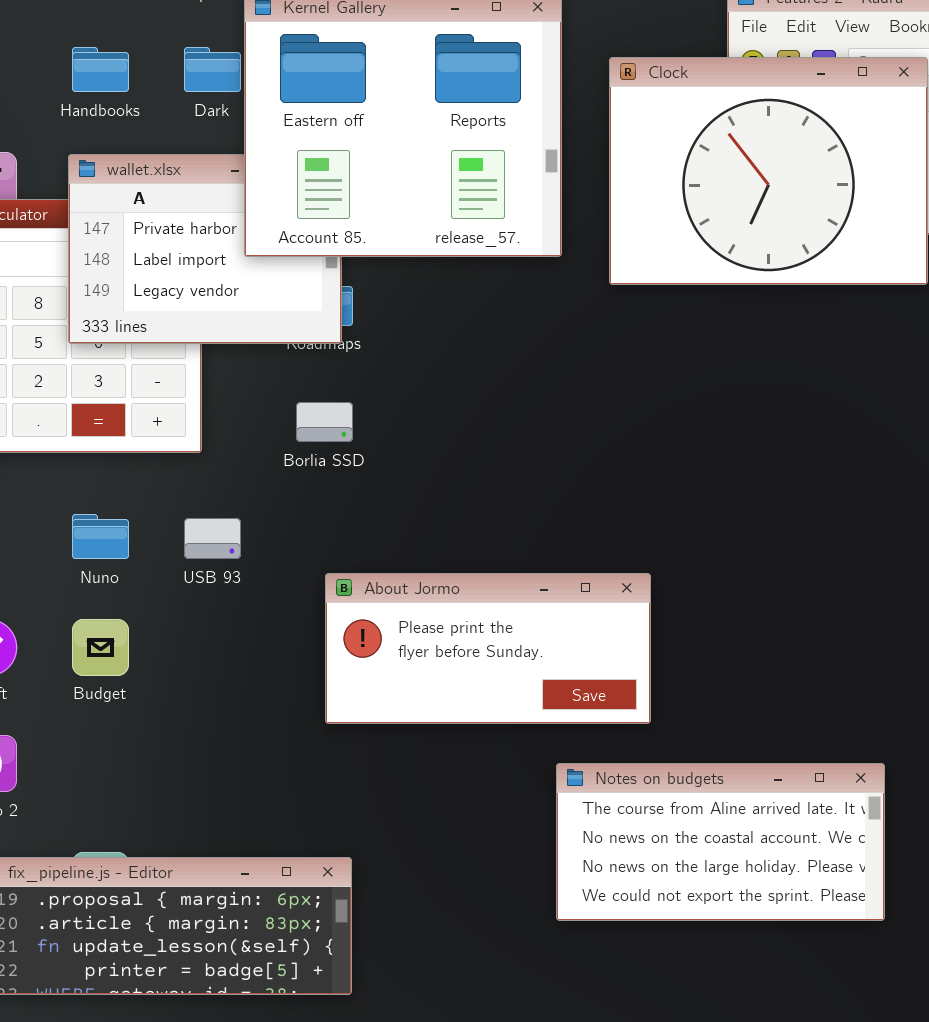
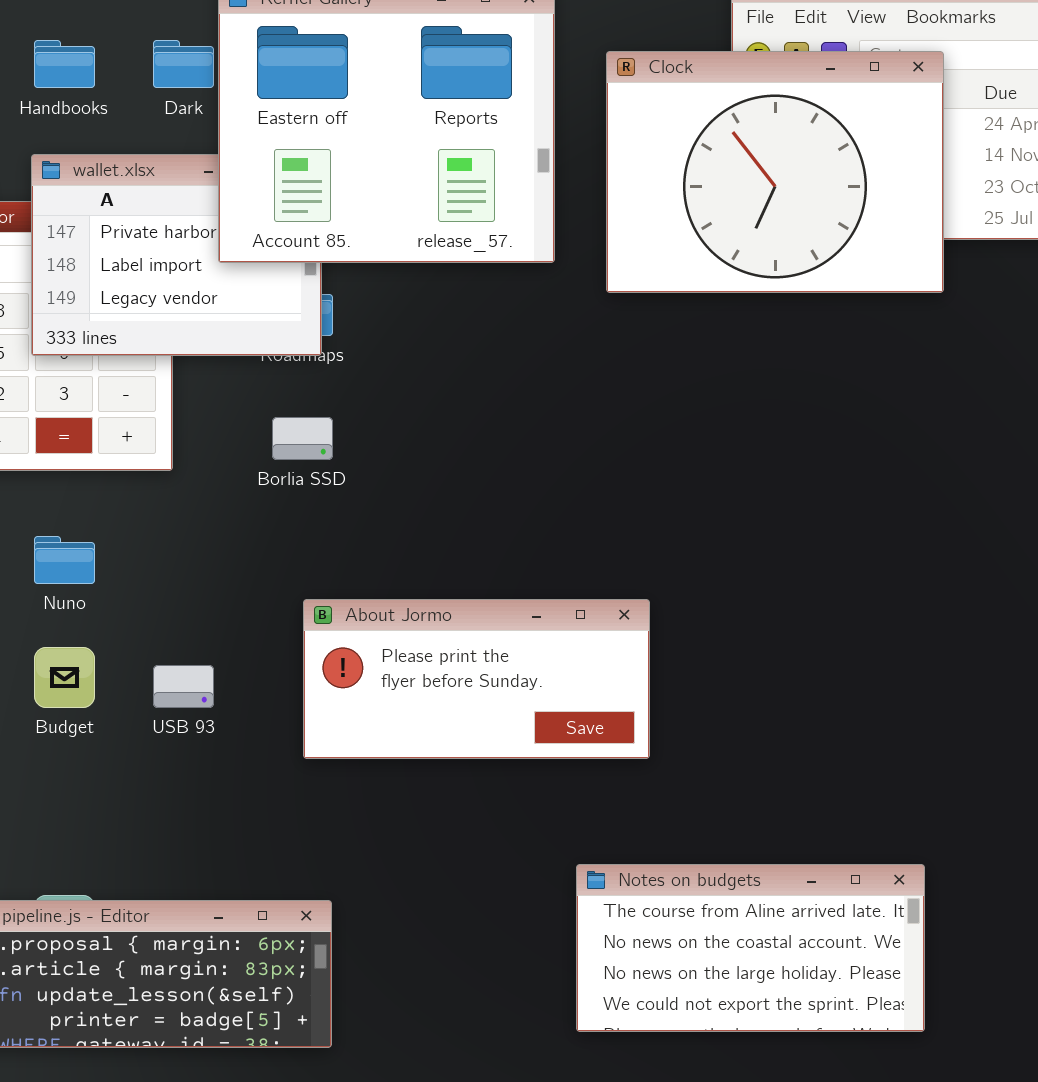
USB 93: [184,518,241,559] -> [153,665,214,708], moved
Notes on budgets: [556,763,885,921] -> [576,864,925,1032], moved

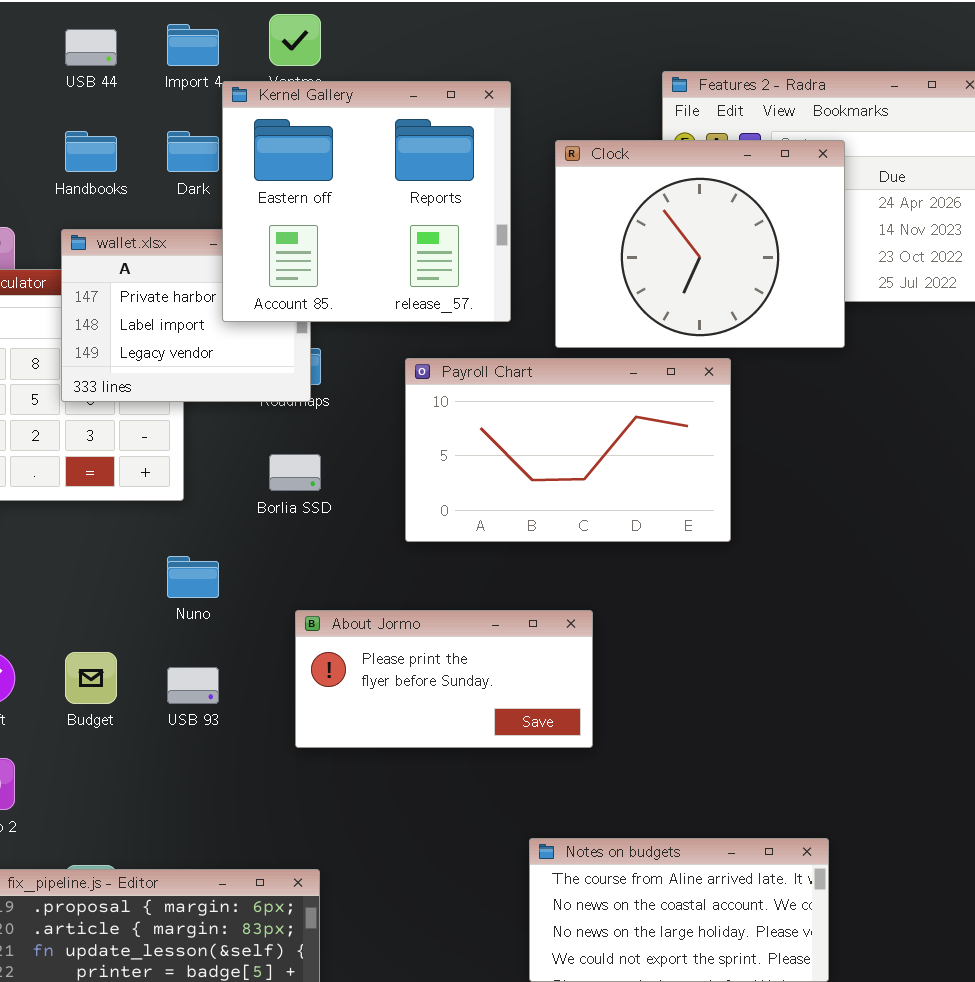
Payroll Chart: none -> [405,358,731,542], opened
Nuno: [34,536,95,584] -> [167,556,219,598], moved

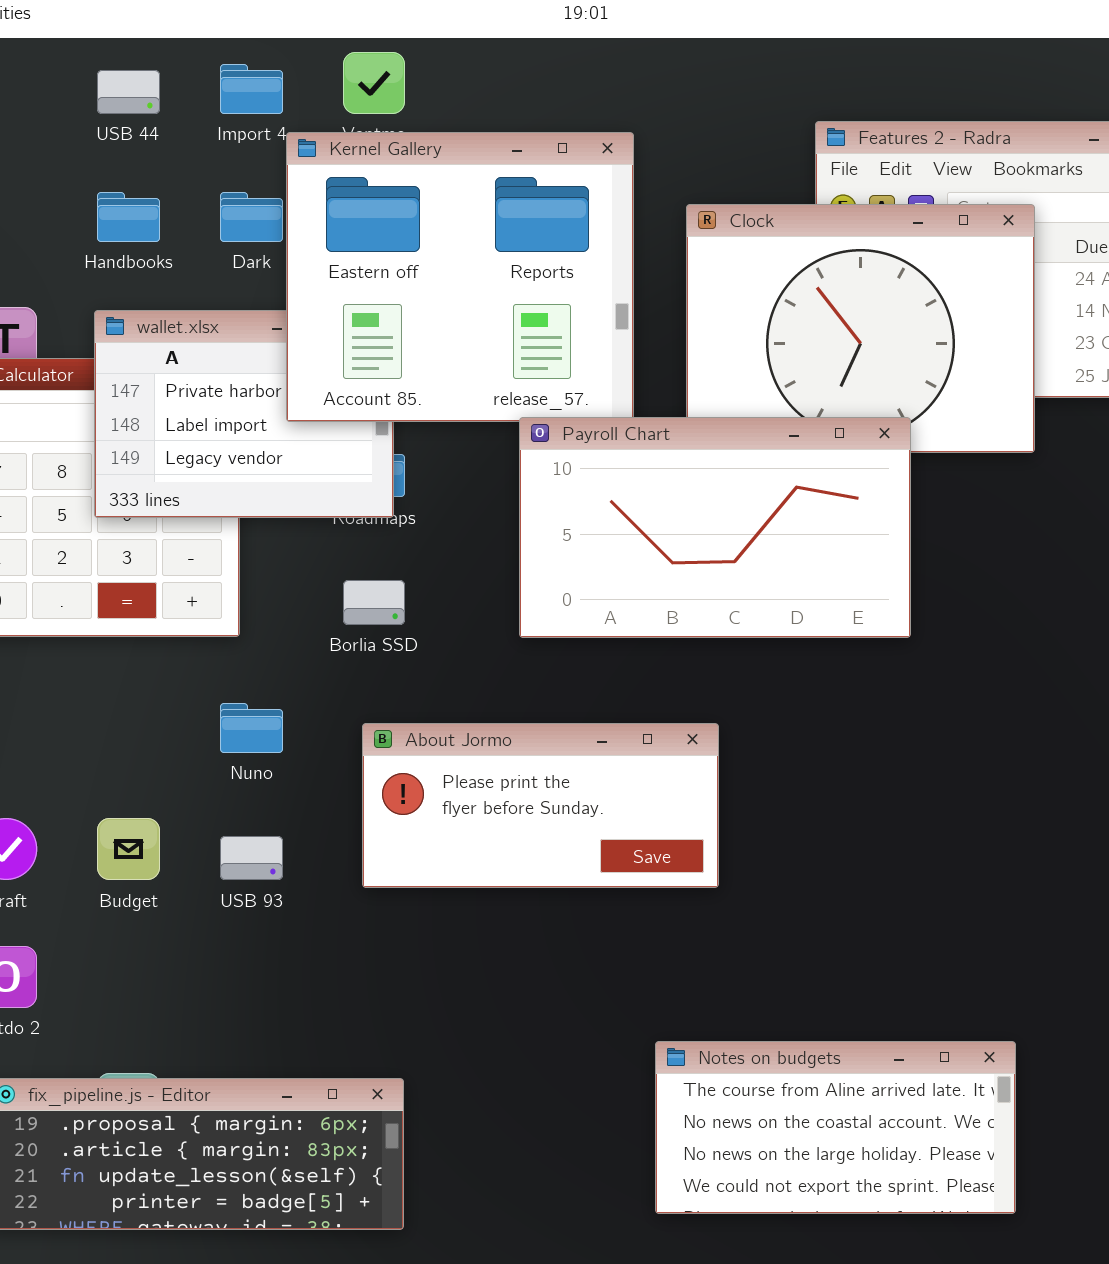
Payroll Chart: [405,358,731,542] -> [519,417,911,638], moved
About Jormo: [295,610,593,748] -> [362,723,719,888], moved

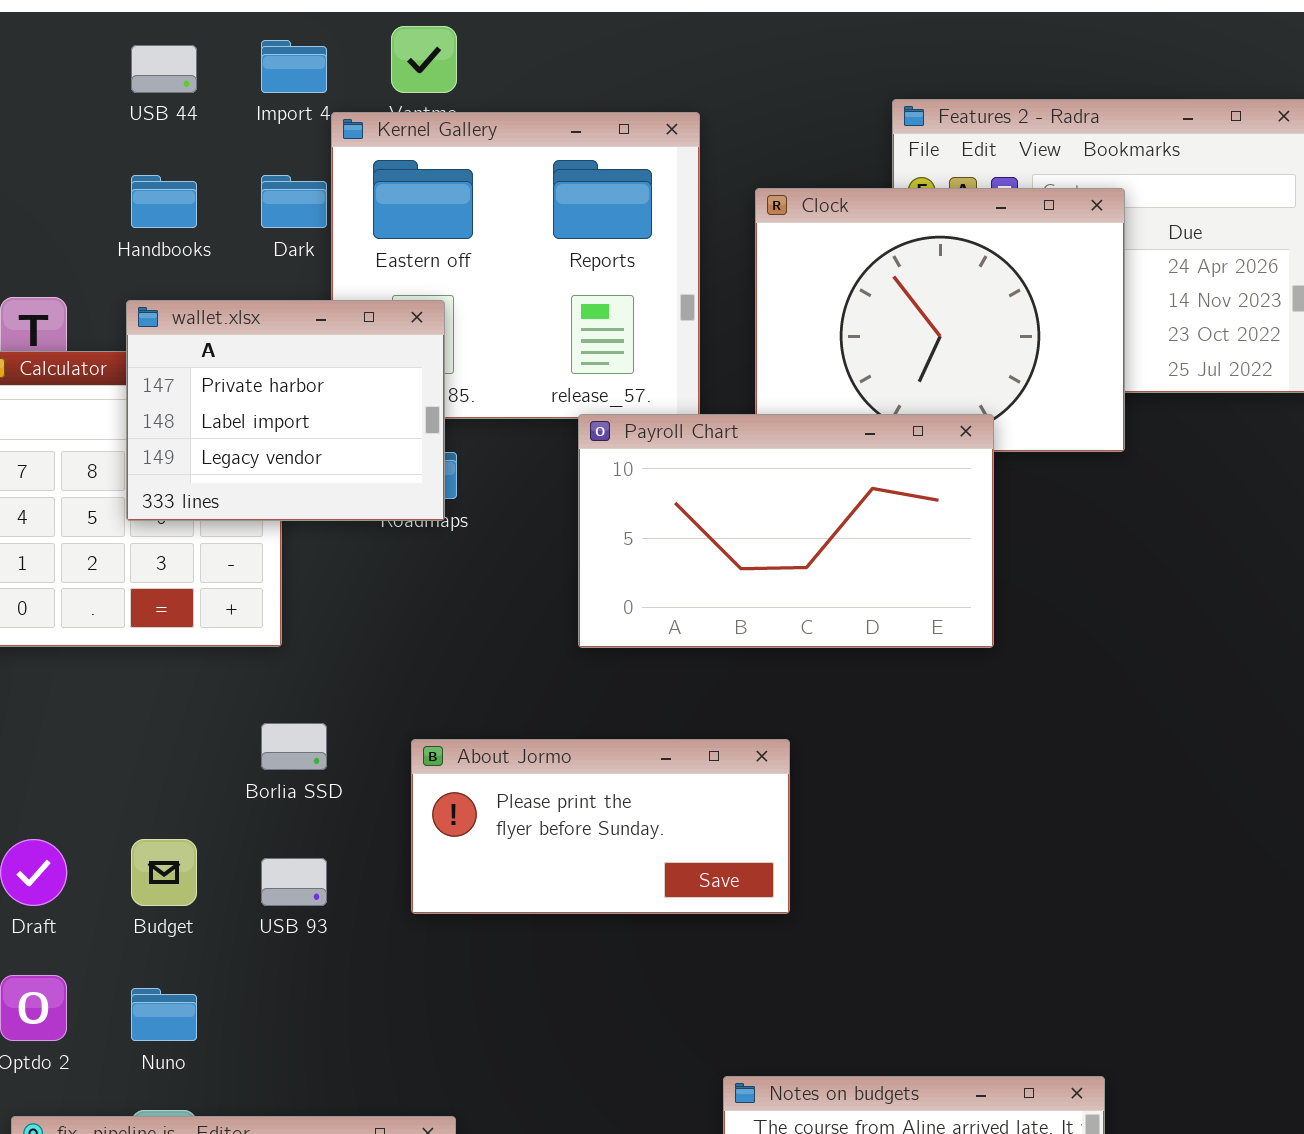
wallet.xlsx: [94,310,394,518] -> [126,300,445,521], raised
Borlia SSD: [343,580,405,625] -> [261,723,327,770], moved
Nuno: [220,703,283,753] -> [131,988,197,1041], moved

